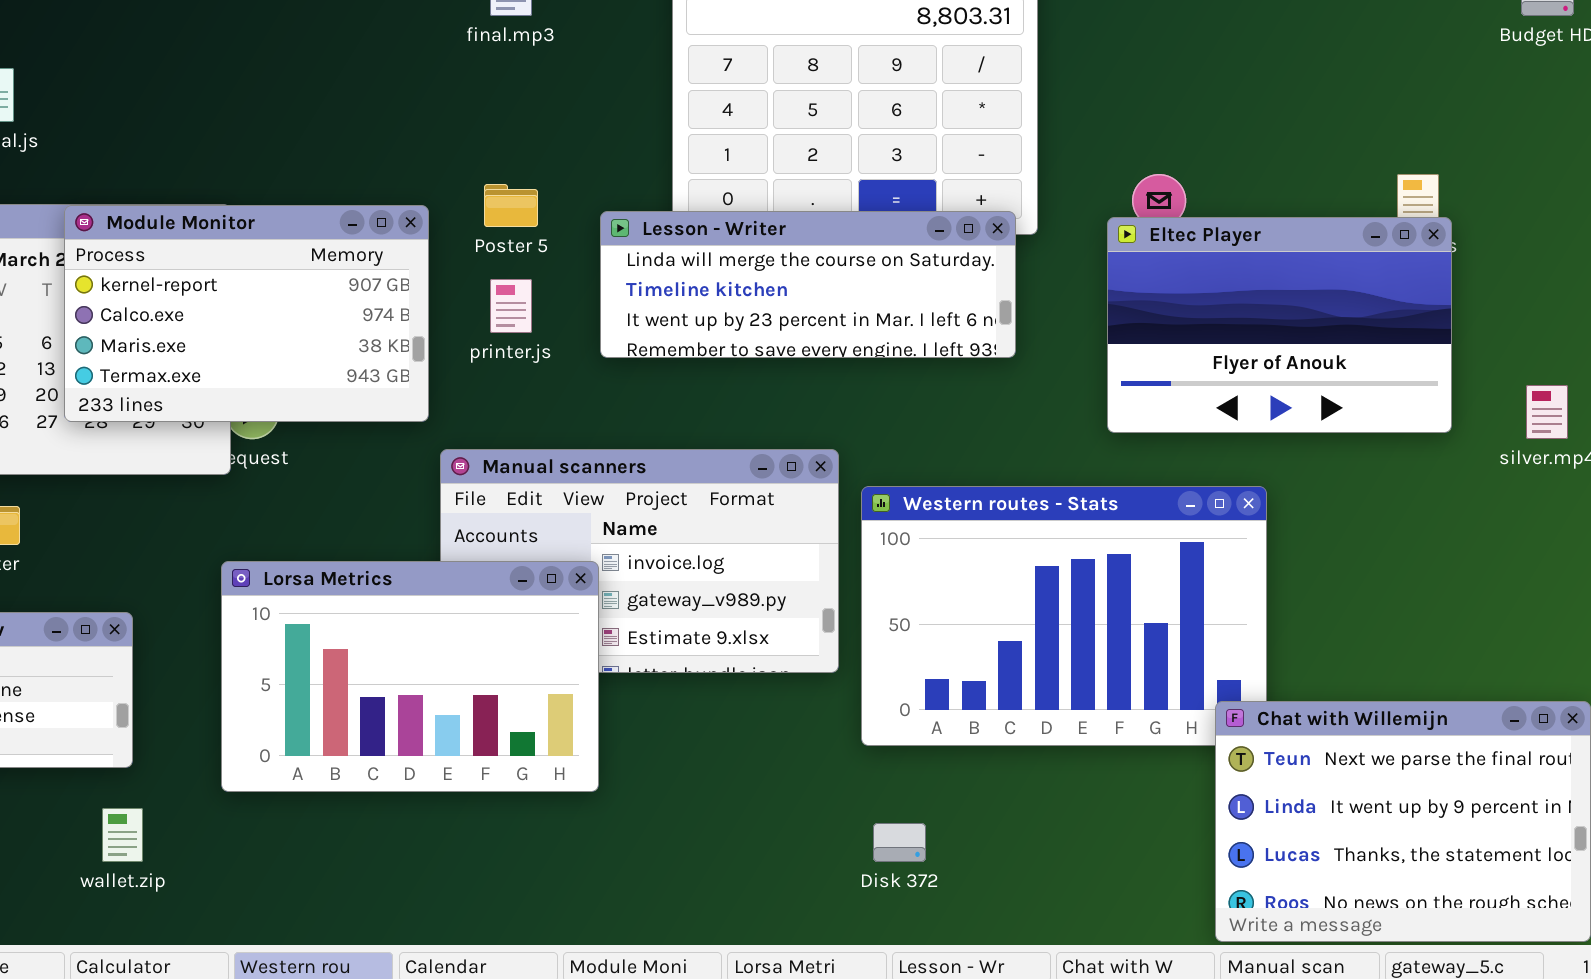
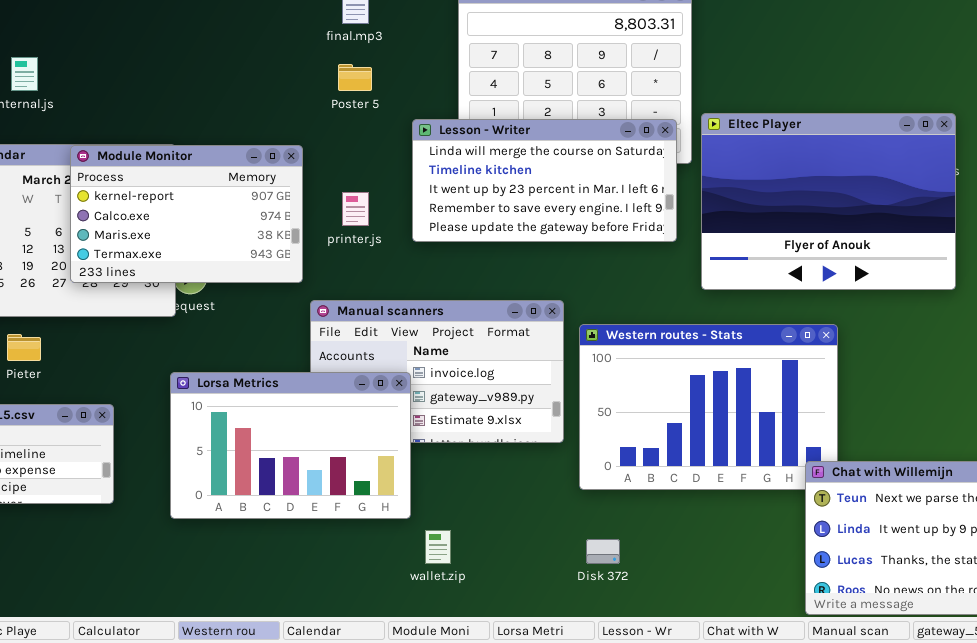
Poster 5: [484,184,538,227] -> [338,64,372,91], moved
Lesson - Writer: [600,211,1016,358] -> [412,119,677,242], resized
Eltec Player: [1107,217,1452,433] -> [701,113,956,290], resized
wallet.zip: [102,808,143,862] -> [425,530,451,564], moved

